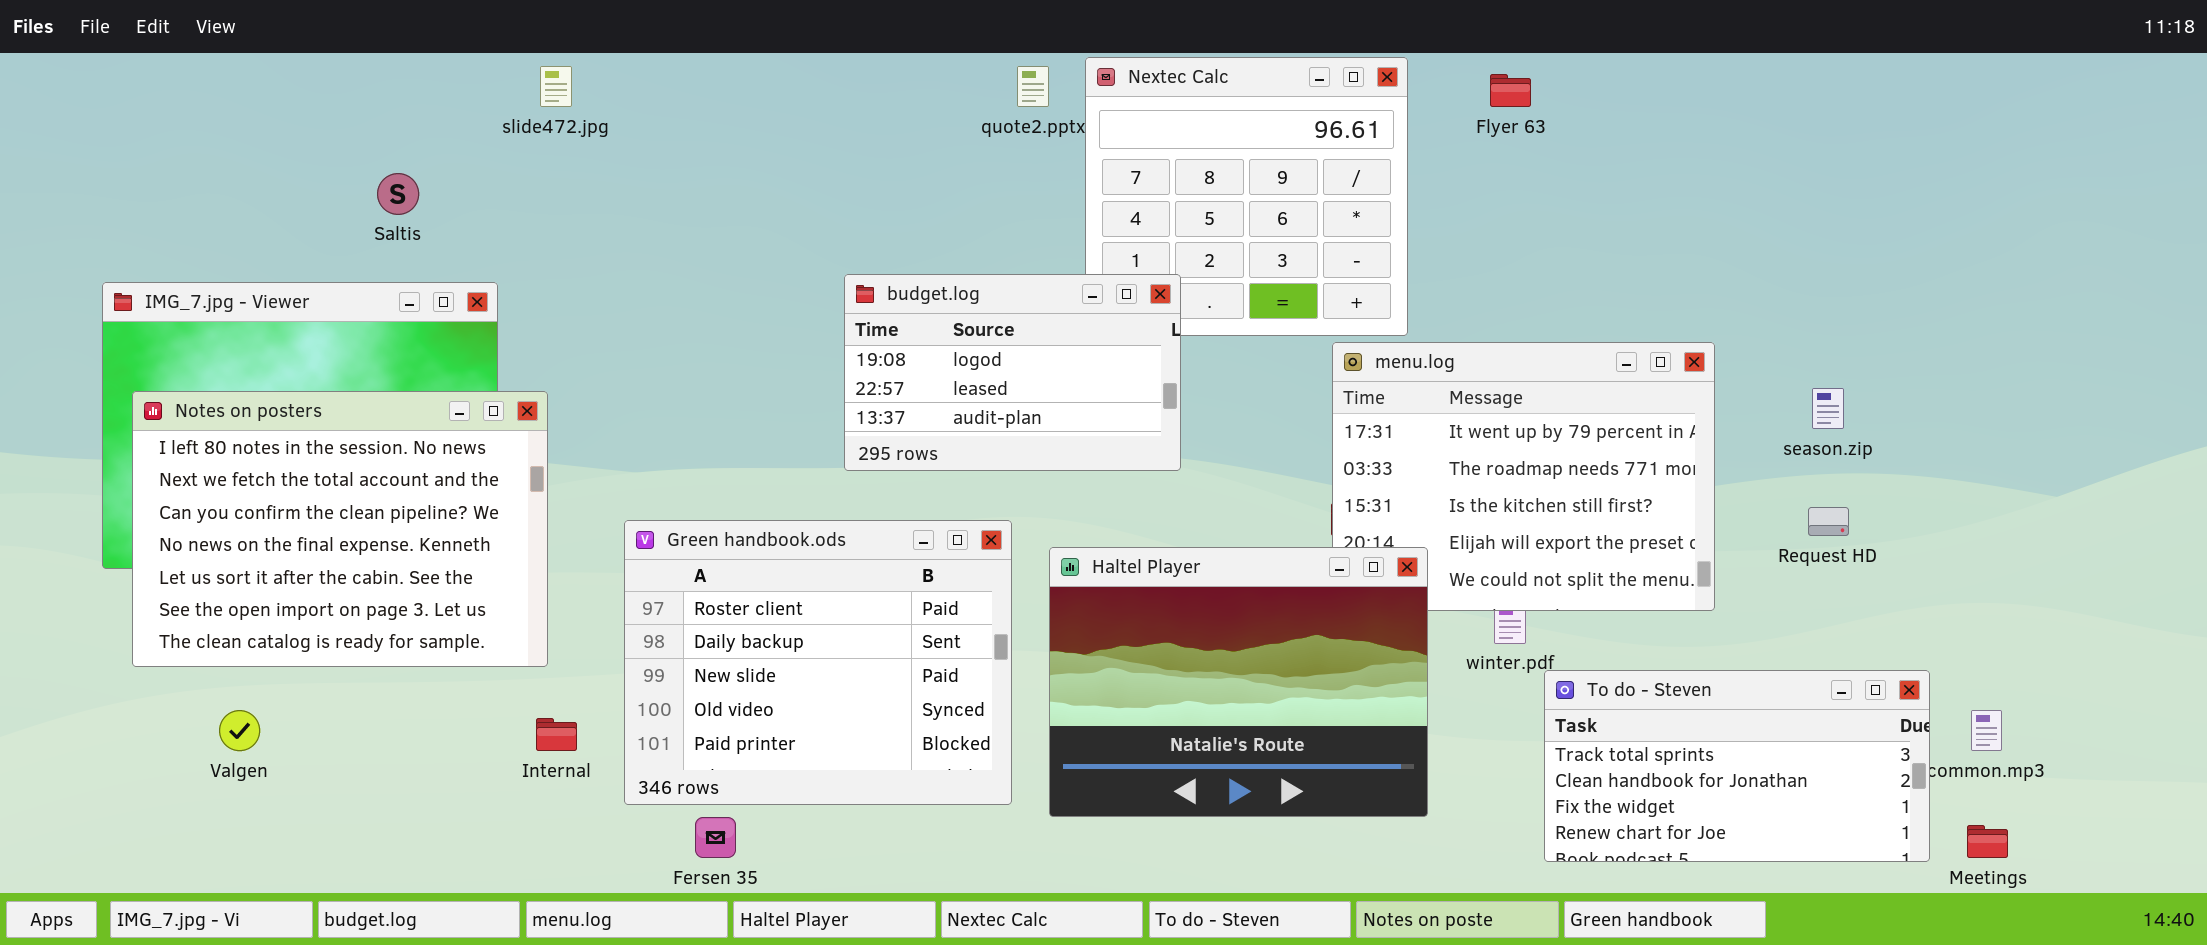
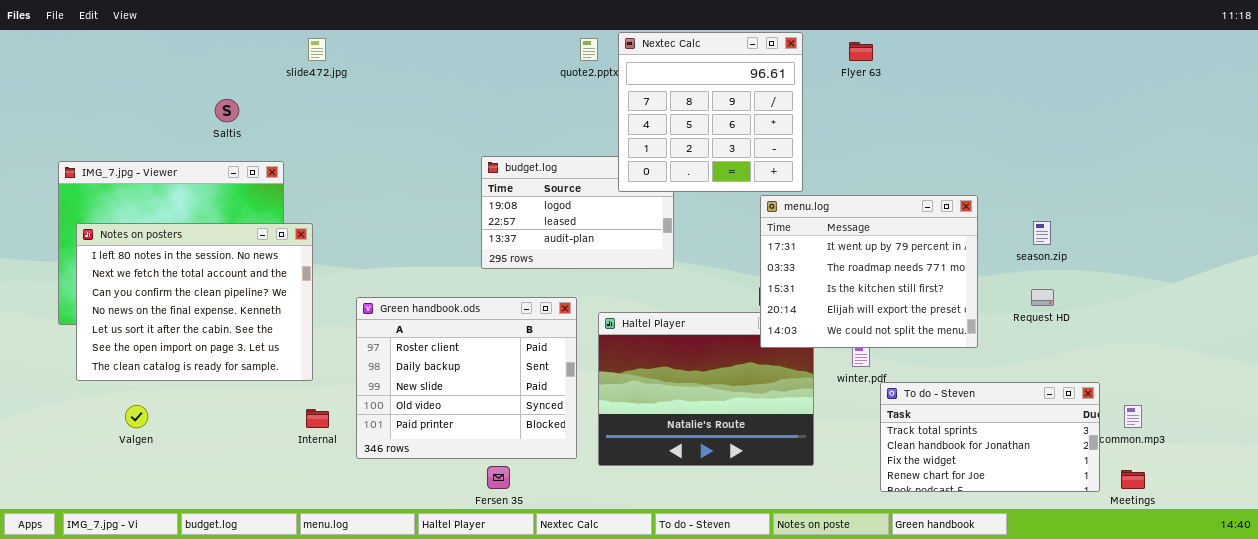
Nextec Calc: [1085,57,1408,336] -> [618,32,803,192], raised
menu.log: [1332,342,1715,611] -> [760,195,978,348], raised
Fersen 35: [695,817,736,858] -> [487,466,510,489], moved

